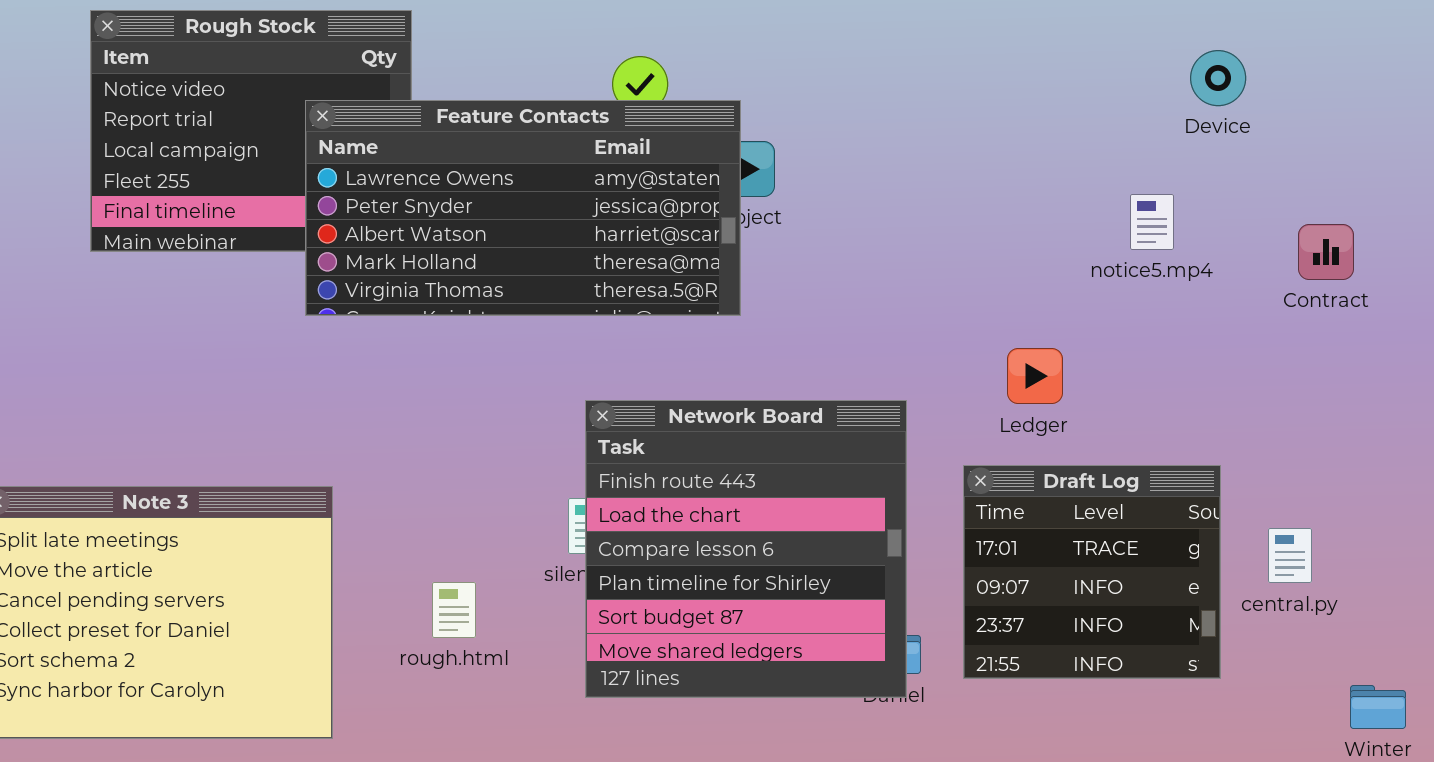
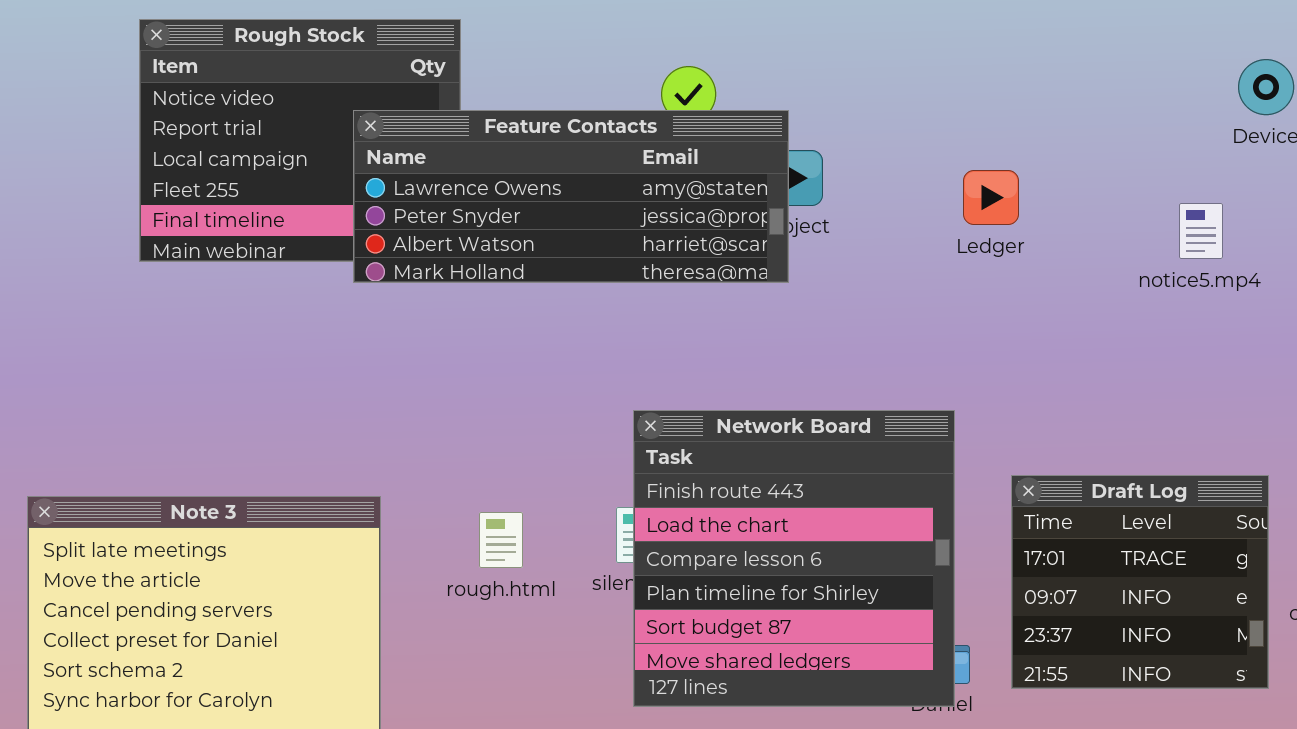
Feature Contacts: [305,100,741,316] -> [353,110,789,283], resized
Ledger: [1007,348,1063,404] -> [963,170,1019,225], moved
rough.html: [432,582,476,638] -> [479,512,523,568], moved

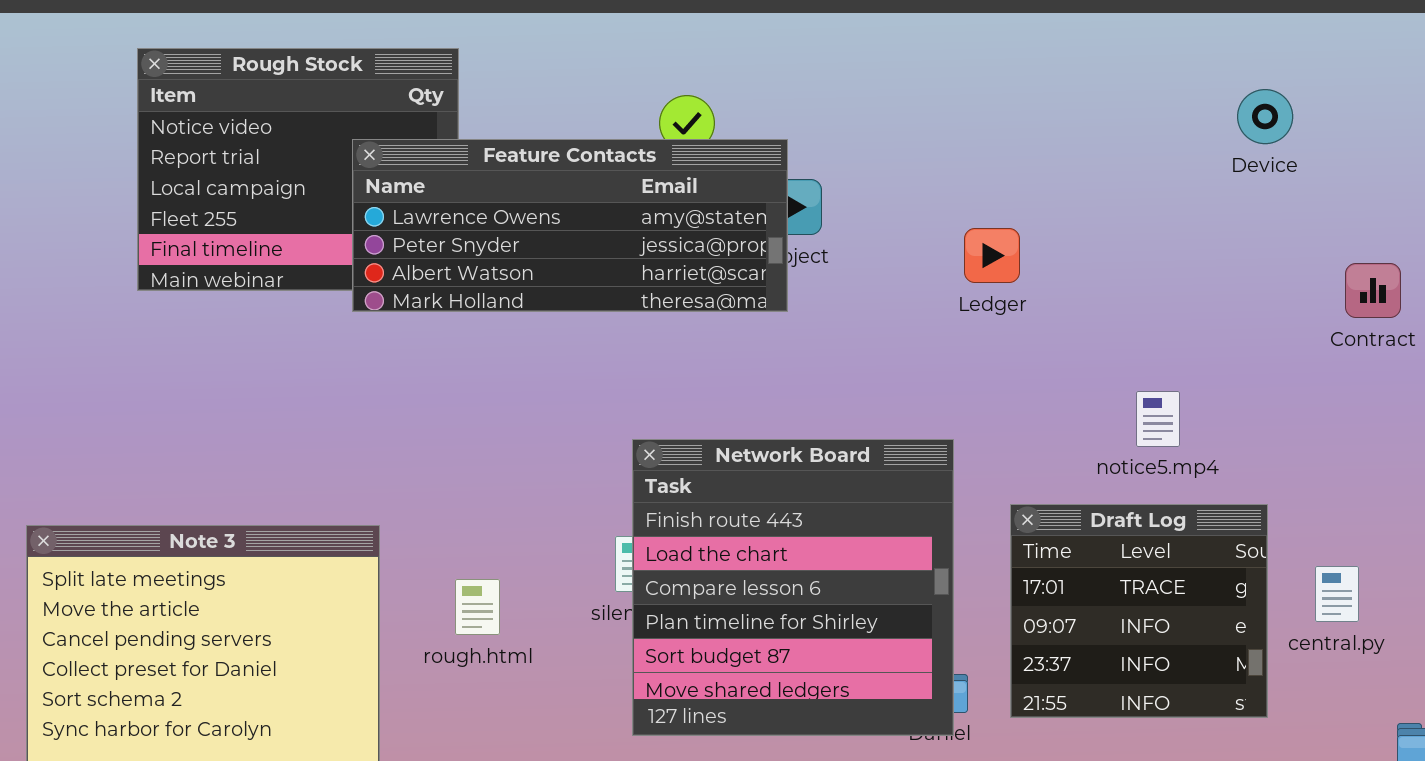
Ledger: [963,170,1019,225] -> [964,228,1020,283], moved
notice5.mp4: [1179,203,1223,259] -> [1136,391,1180,447], moved
rough.html: [479,512,523,568] -> [455,579,500,635], moved

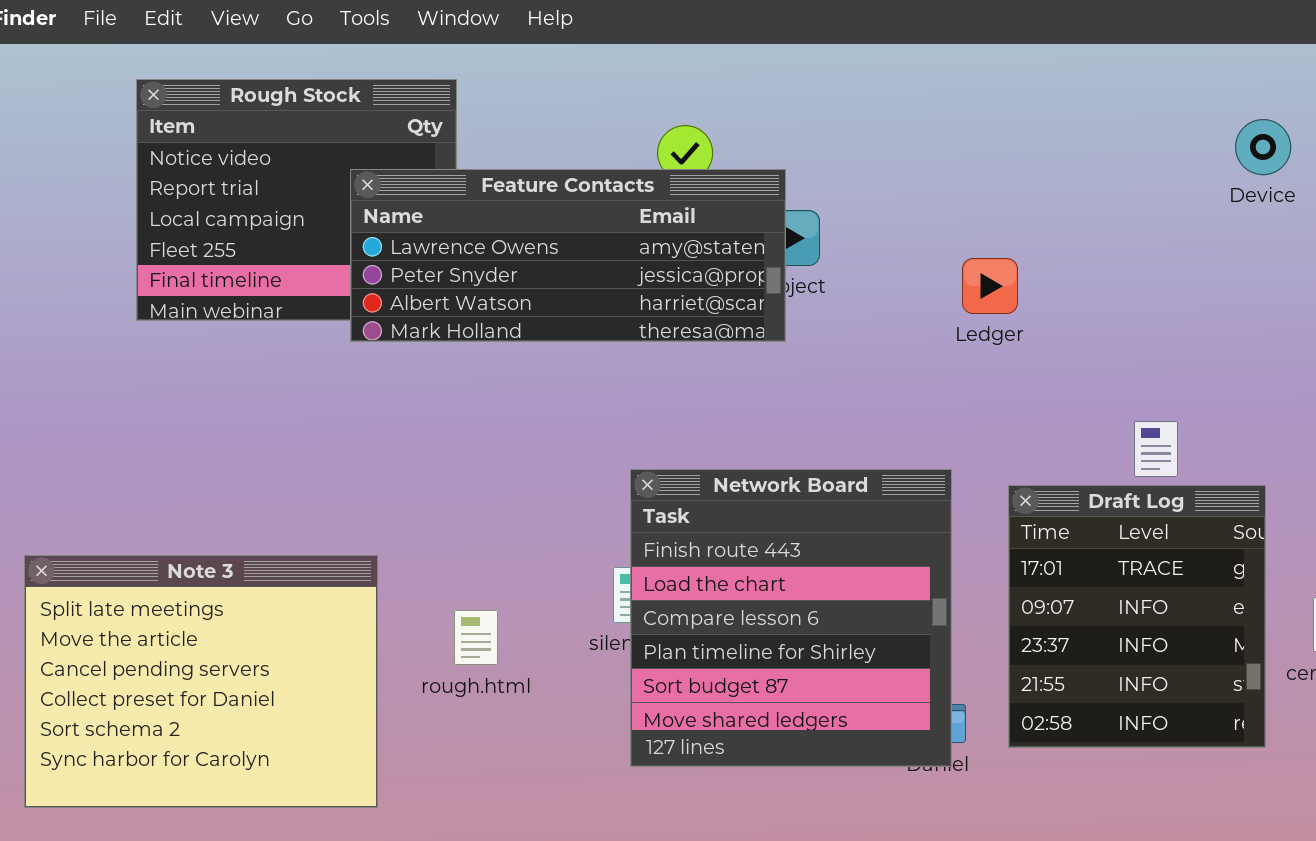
Draft Log: [1010,504,1268,718] -> [1008,485,1266,748], resized

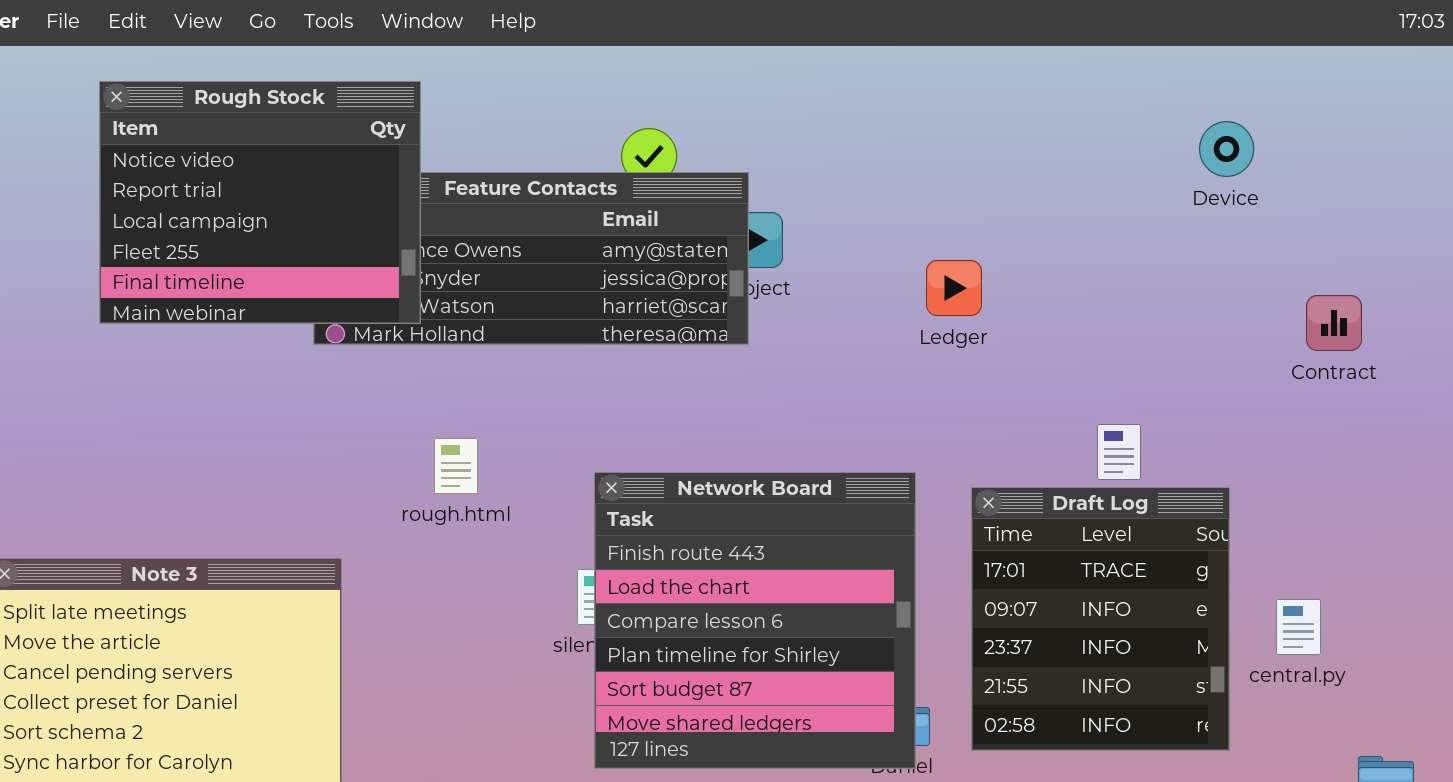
Rough Stock: [136,79,457,321] -> [99,81,421,324], raised
rough.html: [454,610,498,665] -> [434,438,478,494], moved

